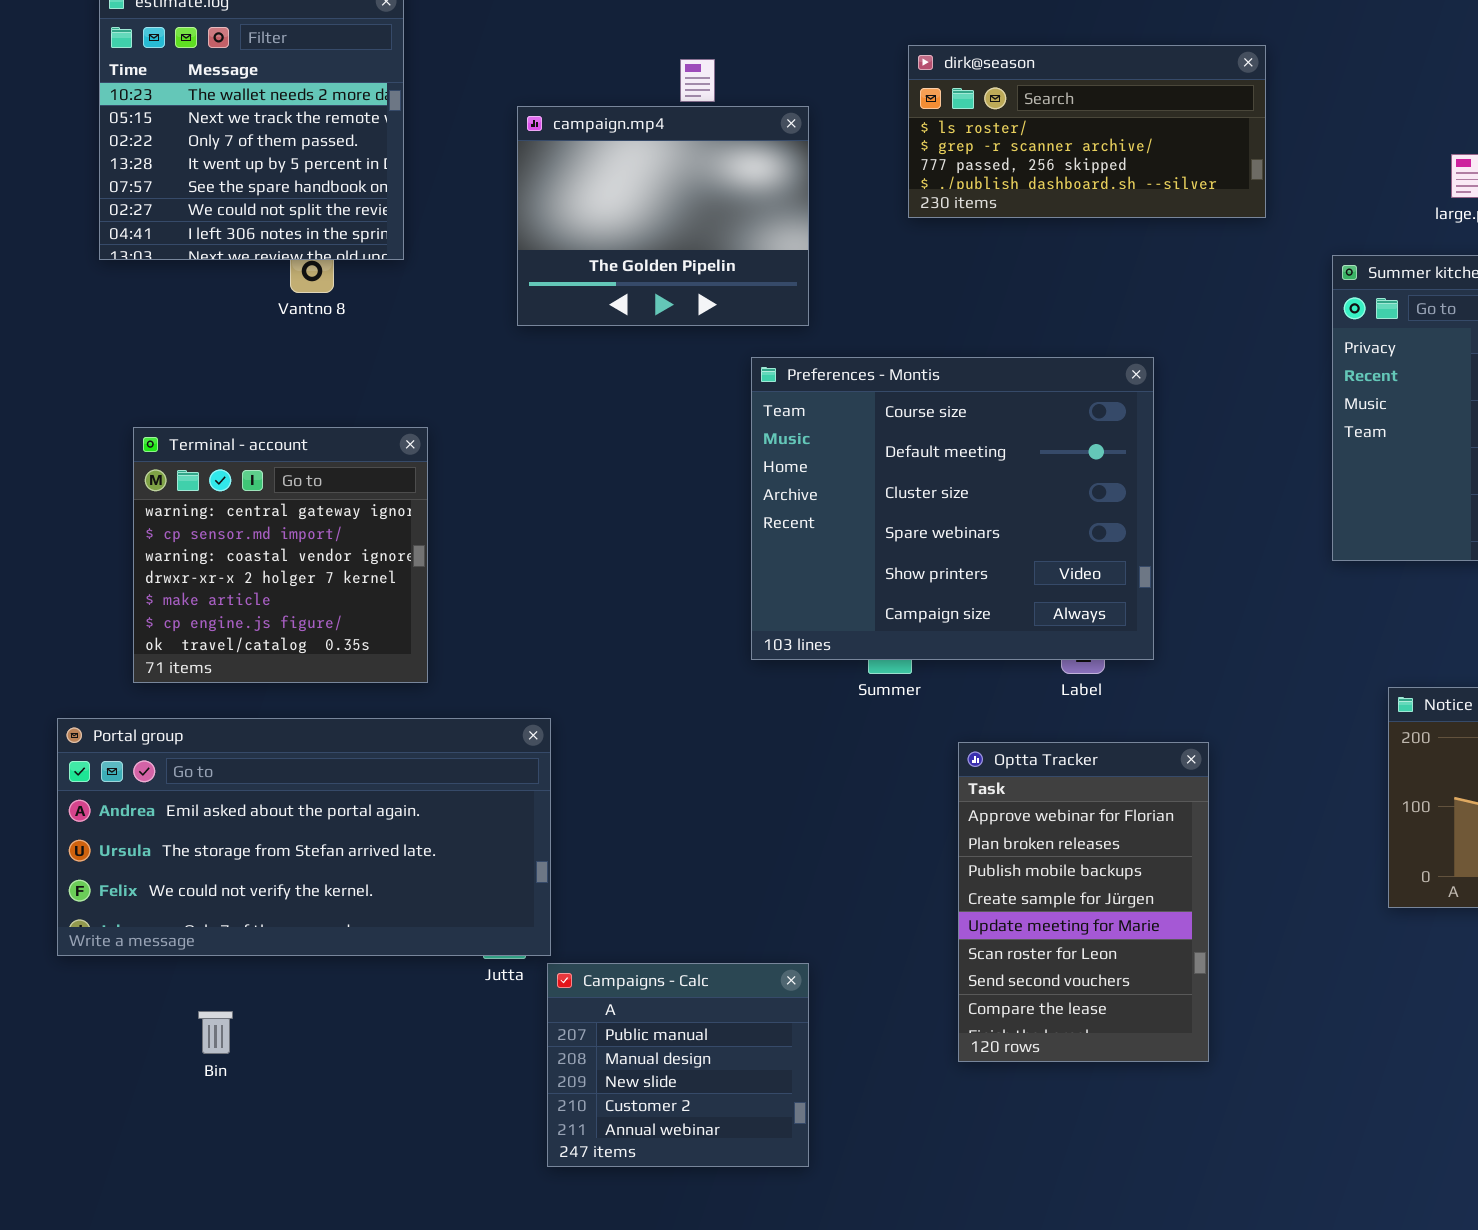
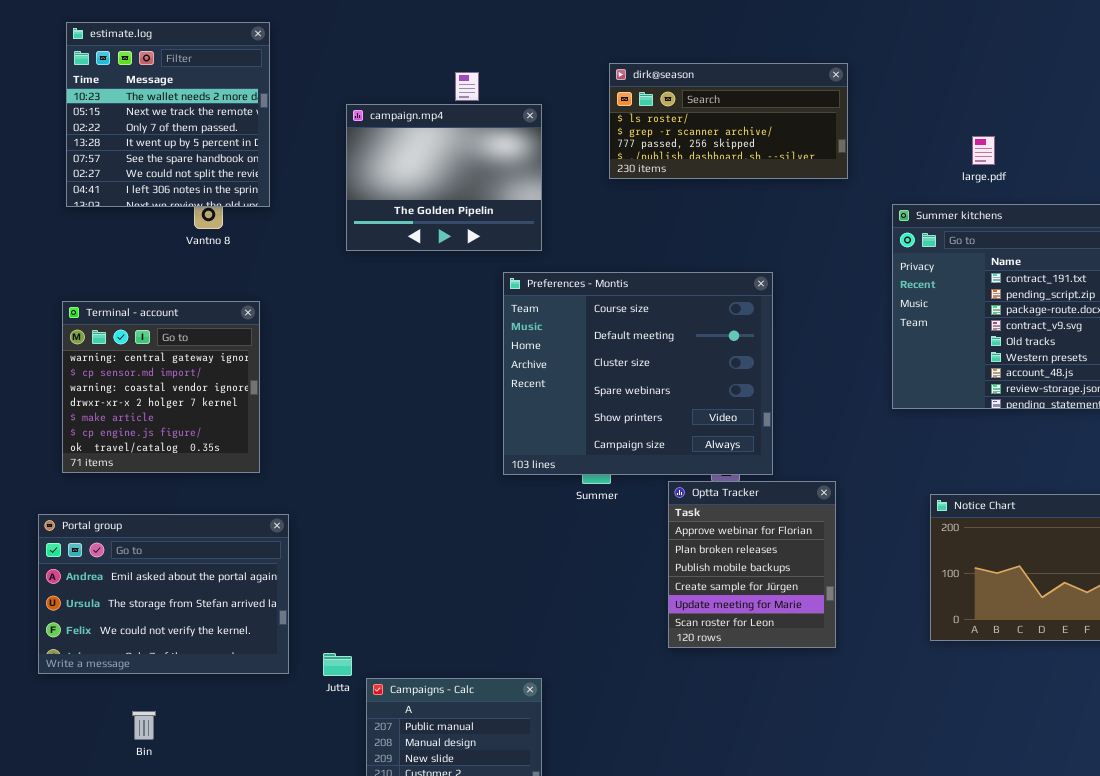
Terminal - account: [133,427,428,683] -> [62,301,260,473], moved
Portal group: [57,718,551,956] -> [38,514,289,674], resized
Optta Tracker: [958,742,1209,1062] -> [668,481,836,648], moved, resized

